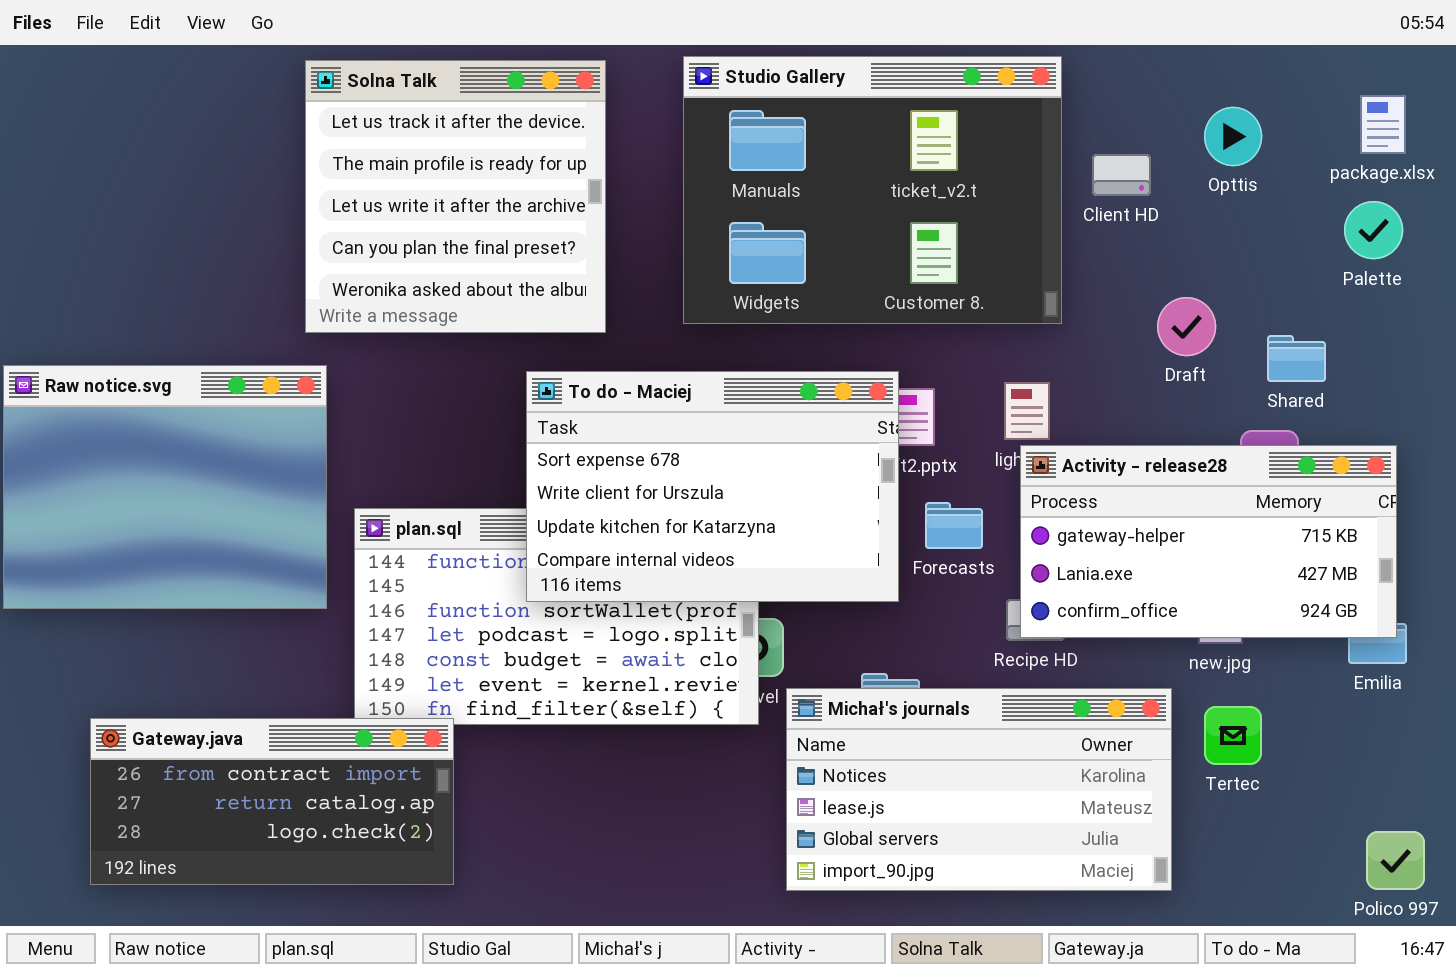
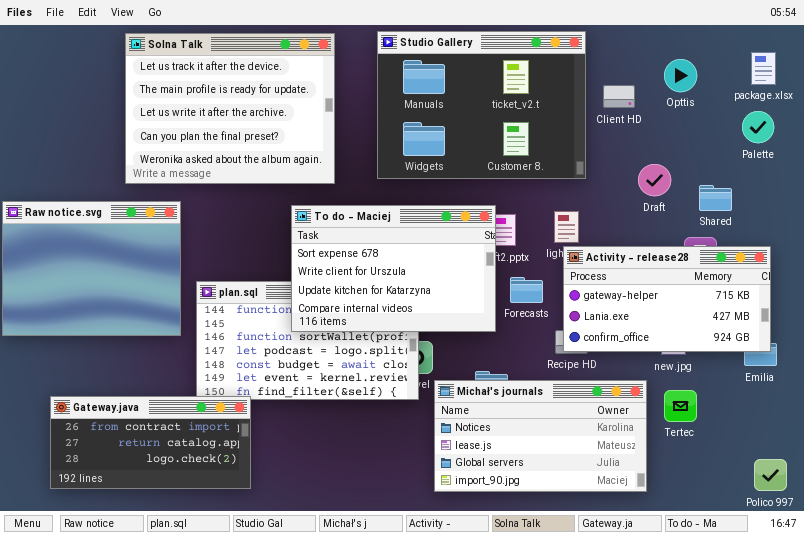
Solna Talk: [305,60,606,333] -> [125,33,335,184], resized

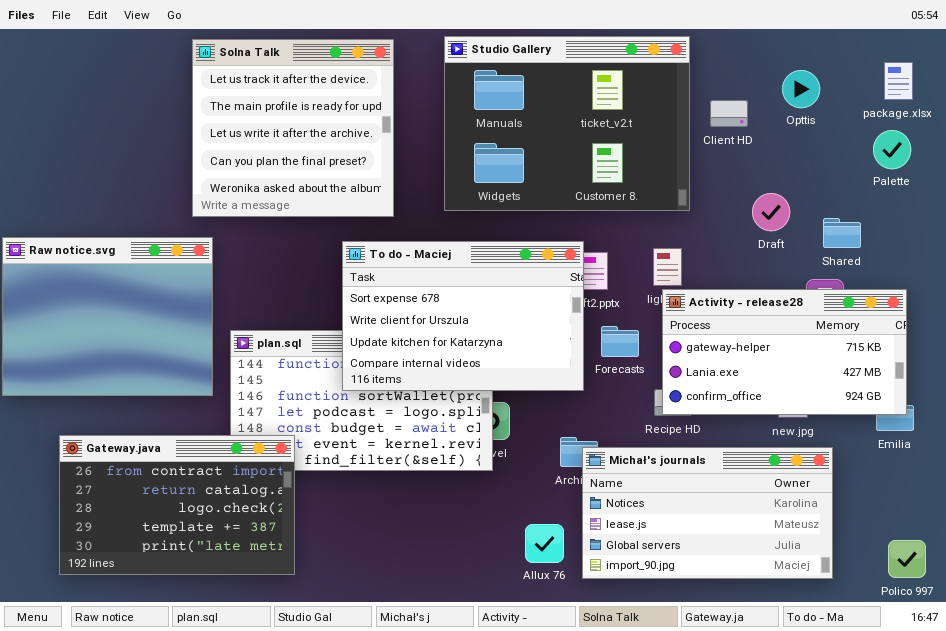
Solna Talk: [125,33,335,184] -> [192,39,394,217], resized
Michał's journals: [434,380,647,492] -> [582,447,833,579], moved
Gateway.java: [50,396,251,489] -> [59,435,295,575], resized

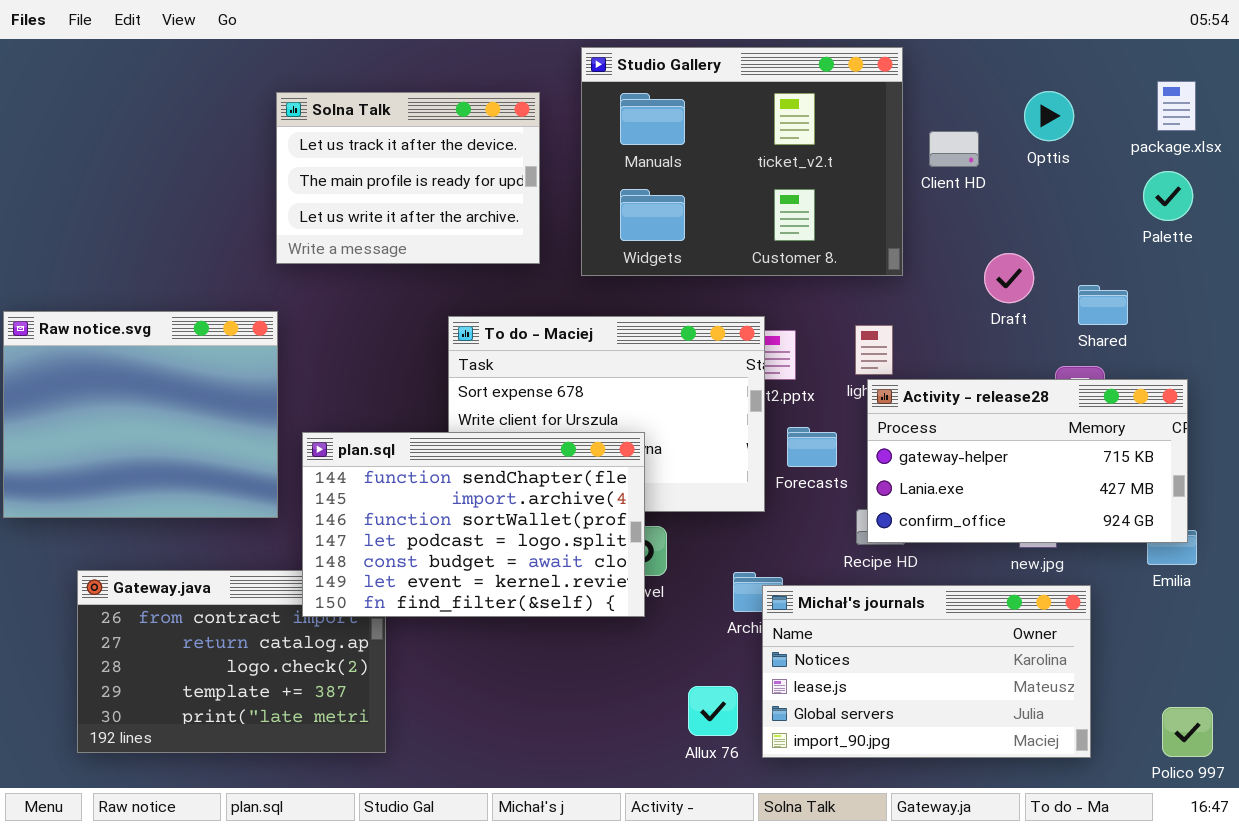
Solna Talk: [192,39,394,217] -> [276,92,540,264], moved, resized
plan.sql: [230,330,493,471] -> [302,432,645,617], raised

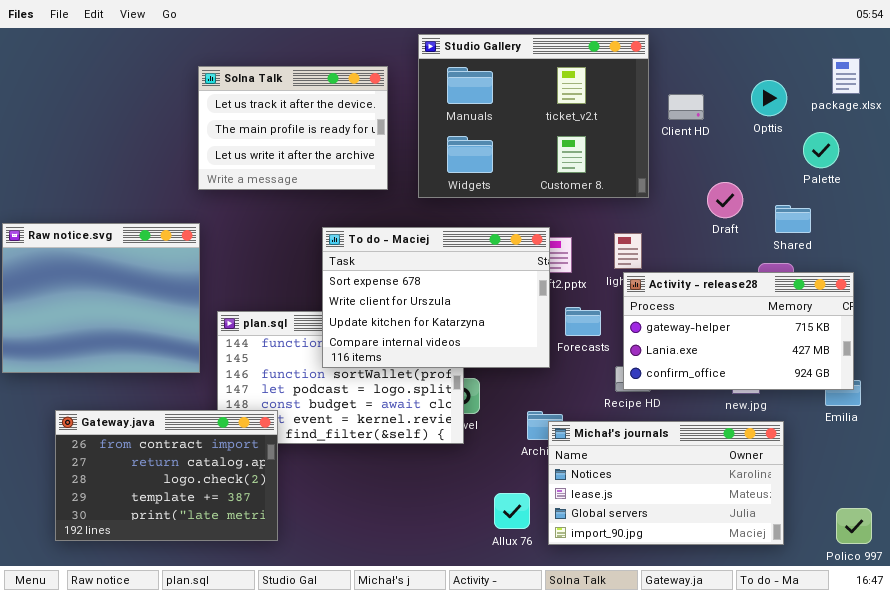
Opttis: [1024,91,1074,141] -> [751,80,787,116], moved
Palette: [1143,171,1193,221] -> [803,132,839,168], moved
To do - Maciej: [448,316,765,512] -> [322,227,550,368], raised
Gateway.java: [77,570,386,753] -> [55,410,278,541], raised

